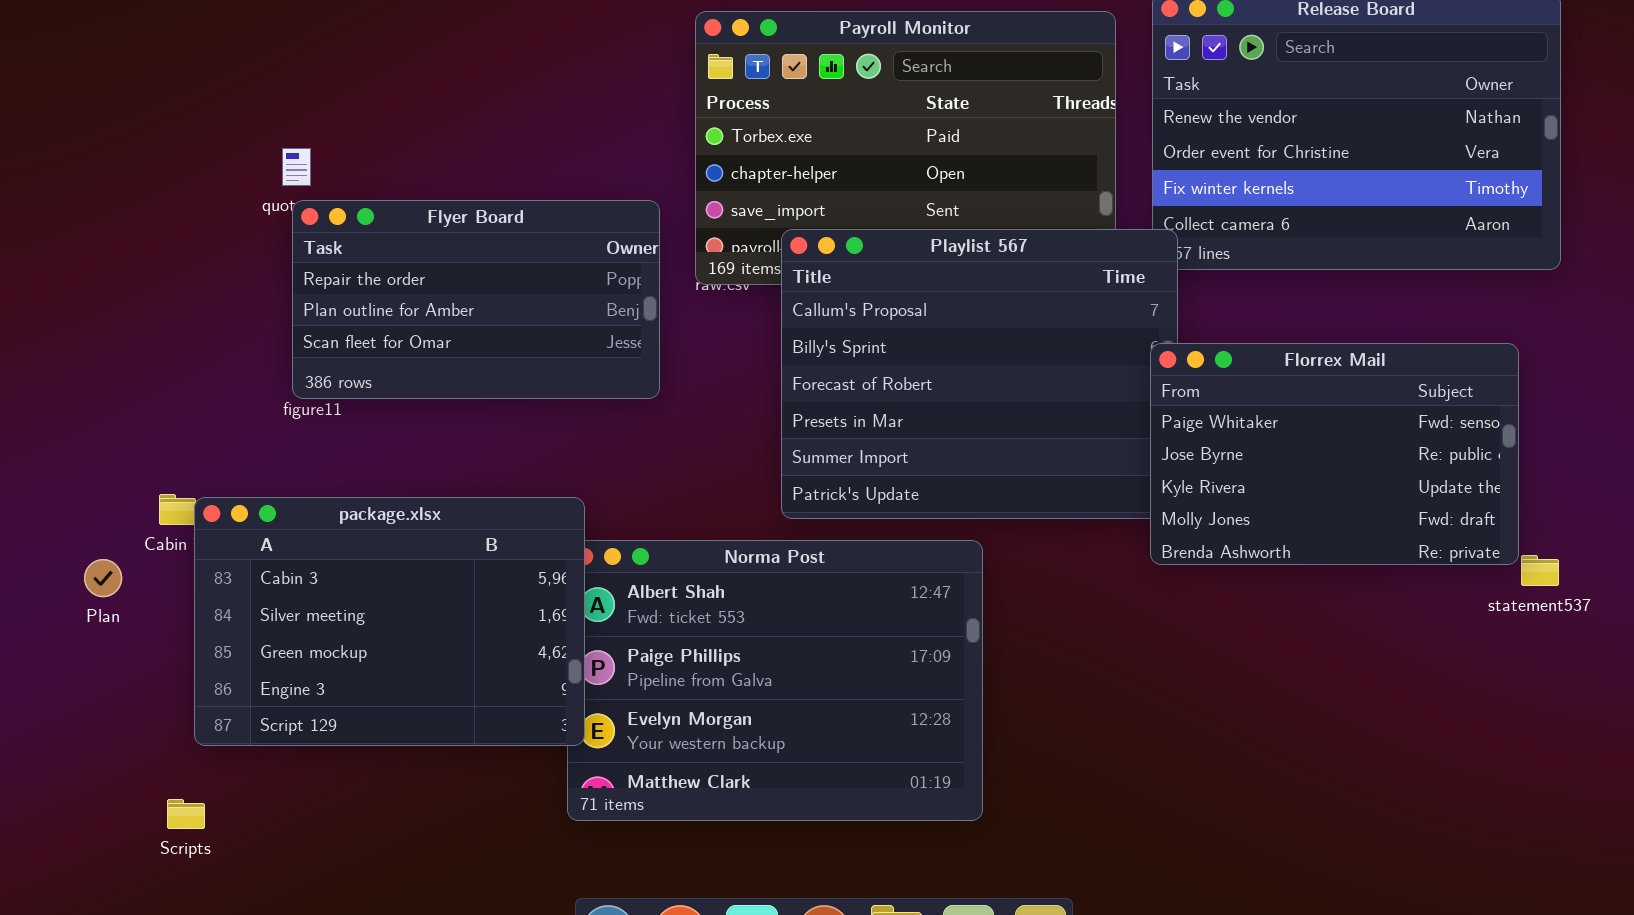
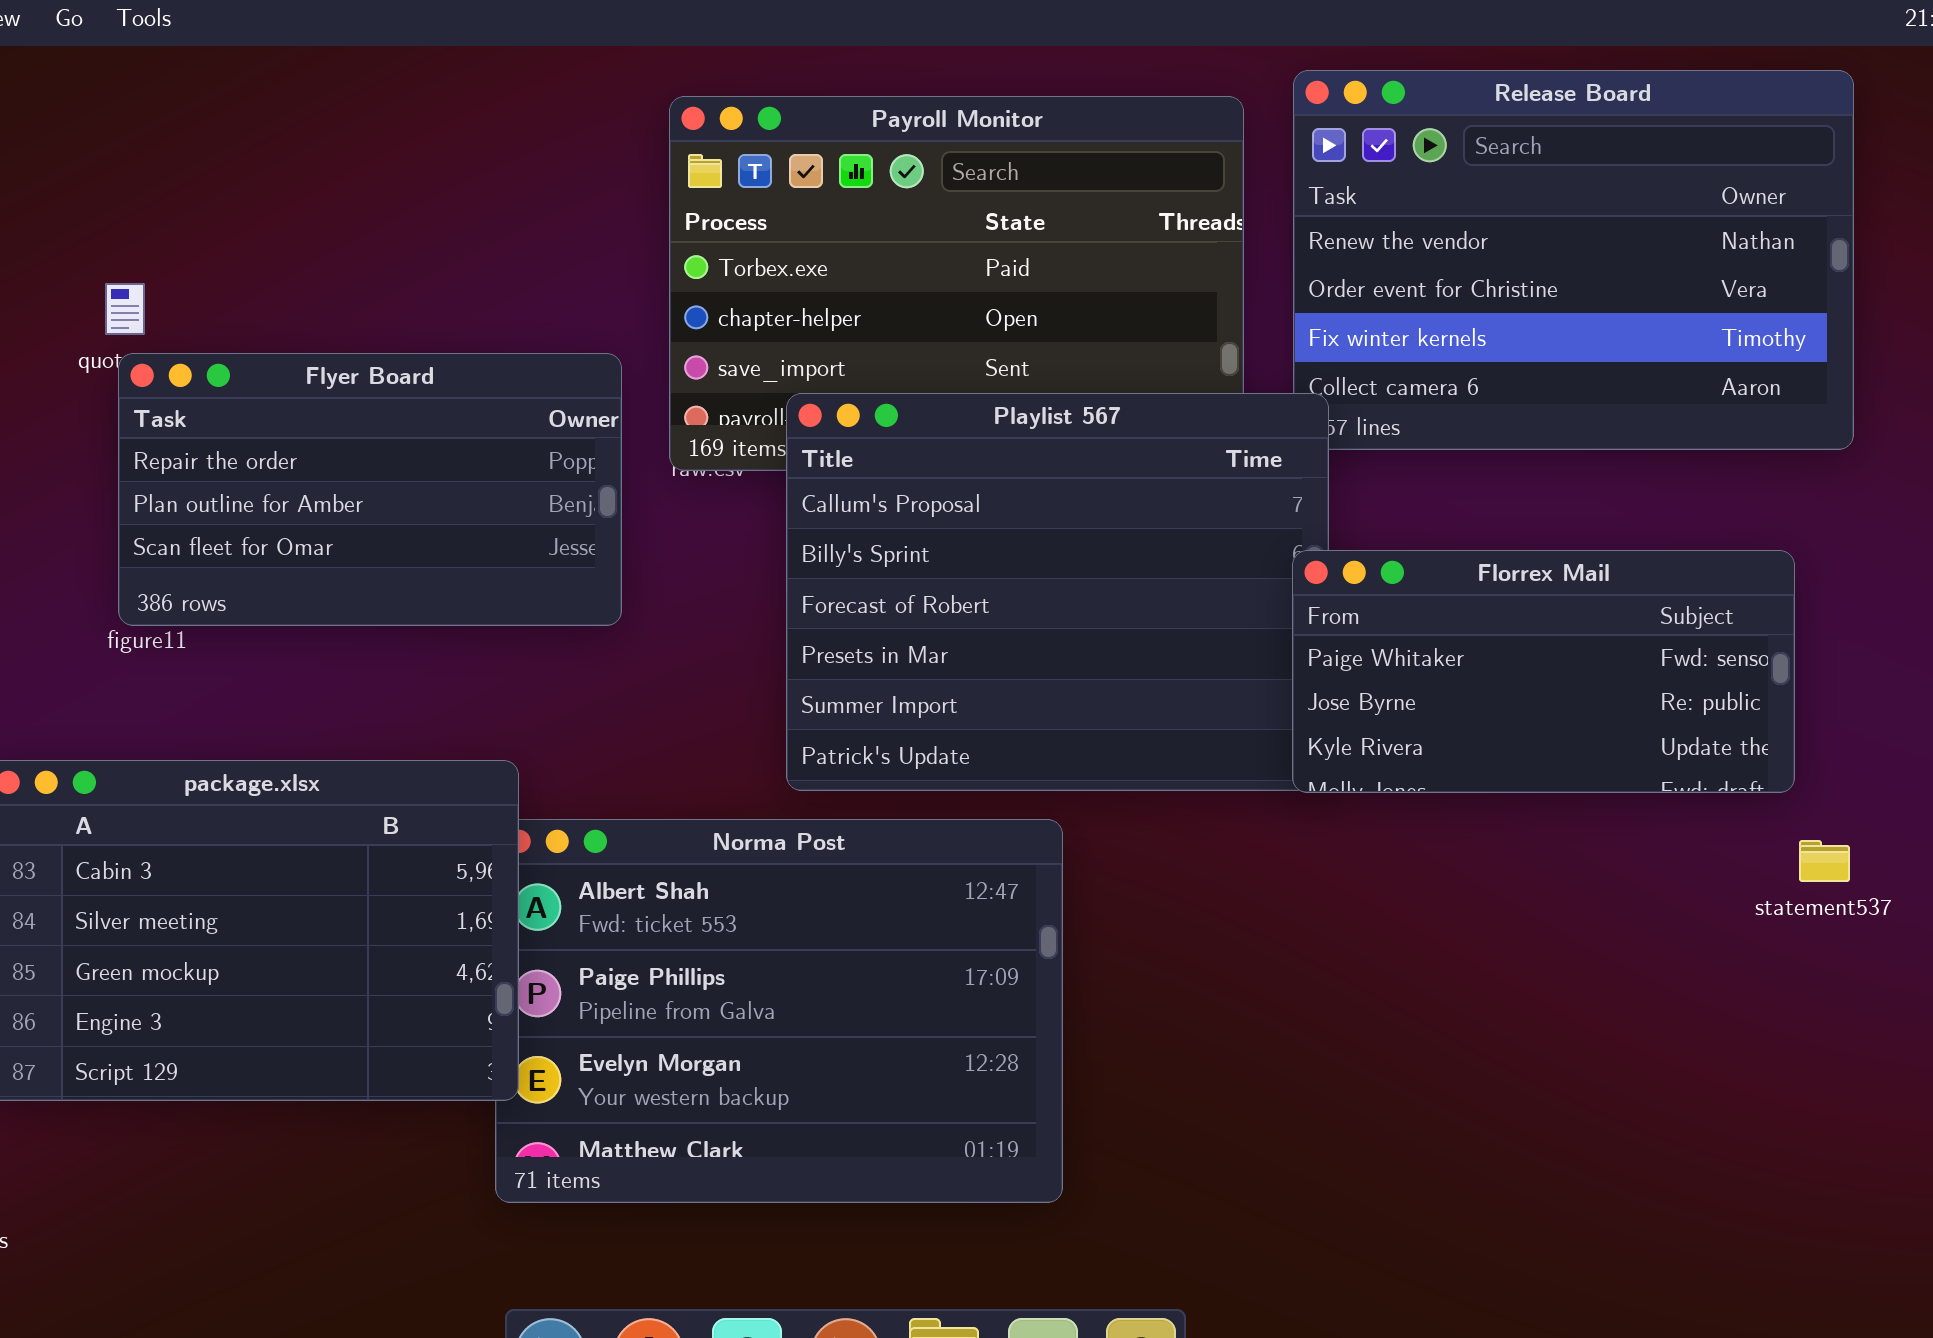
Florrex Mail: [1150,343,1519,565] -> [1292,550,1795,793], resized

